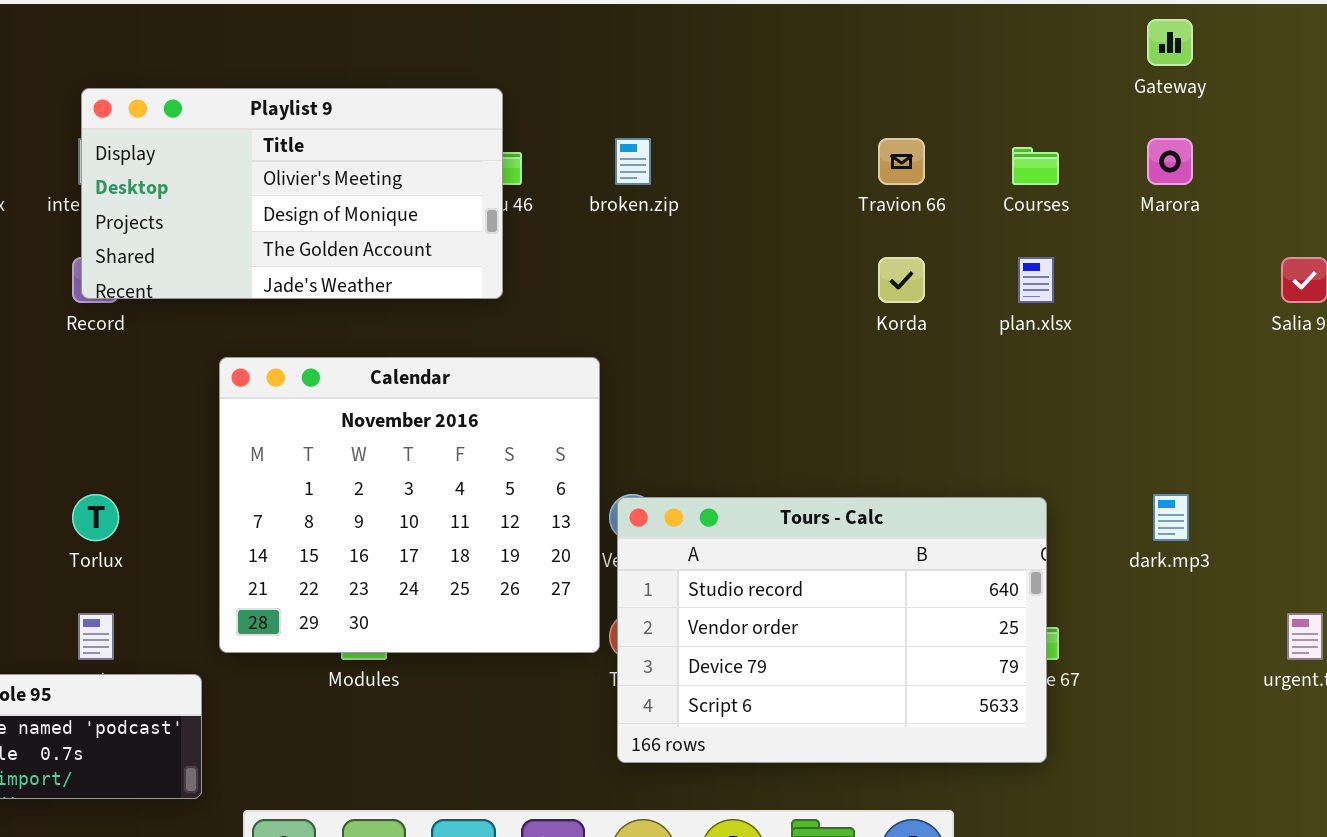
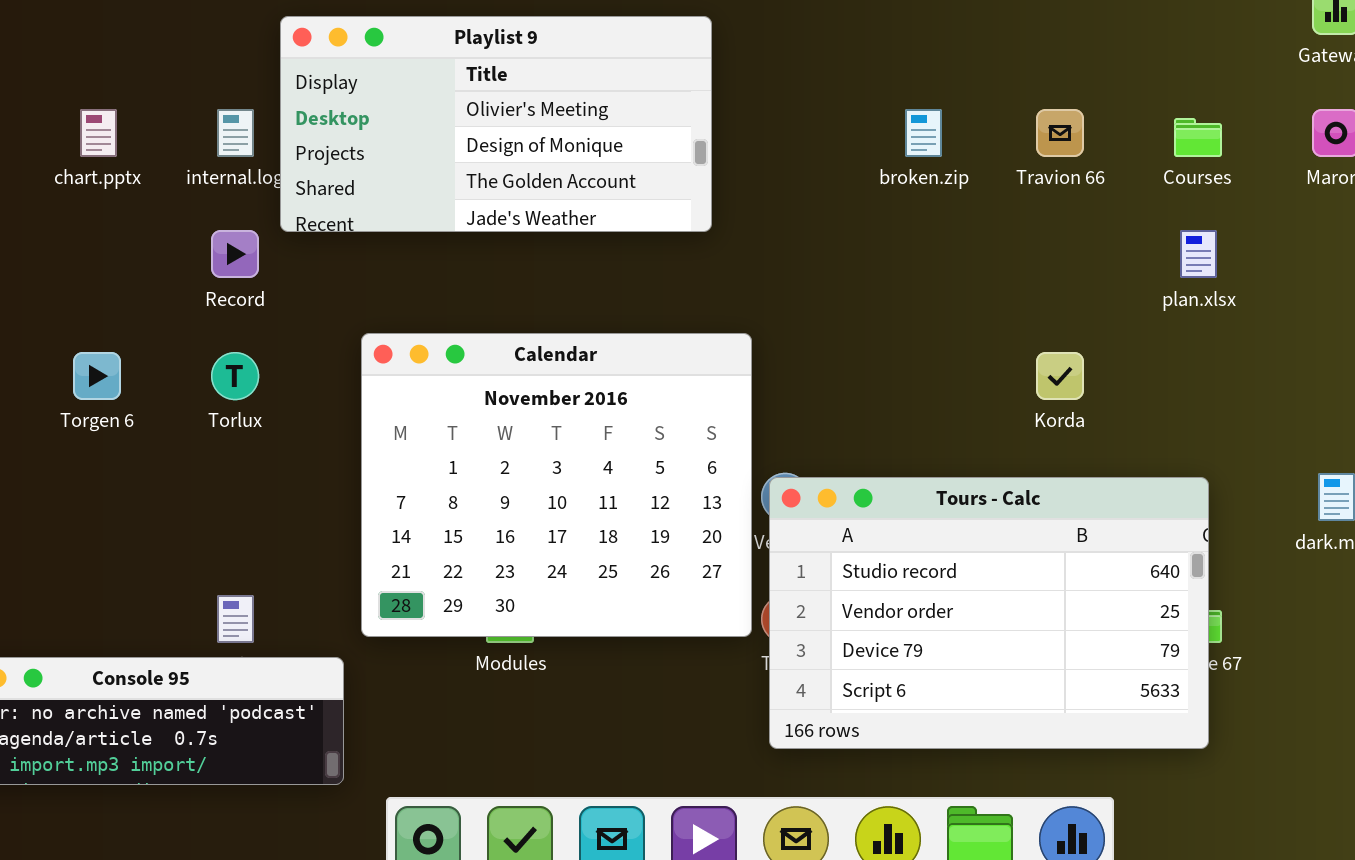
Playlist 9: [81,88,503,299] -> [280,16,712,232], moved
broken.zip: [615,138,651,185] -> [905,109,942,157], moved
Korda: [878,257,925,303] -> [1036,352,1084,400], moved
Torlux: [72,494,119,541] -> [211,352,259,400], moved

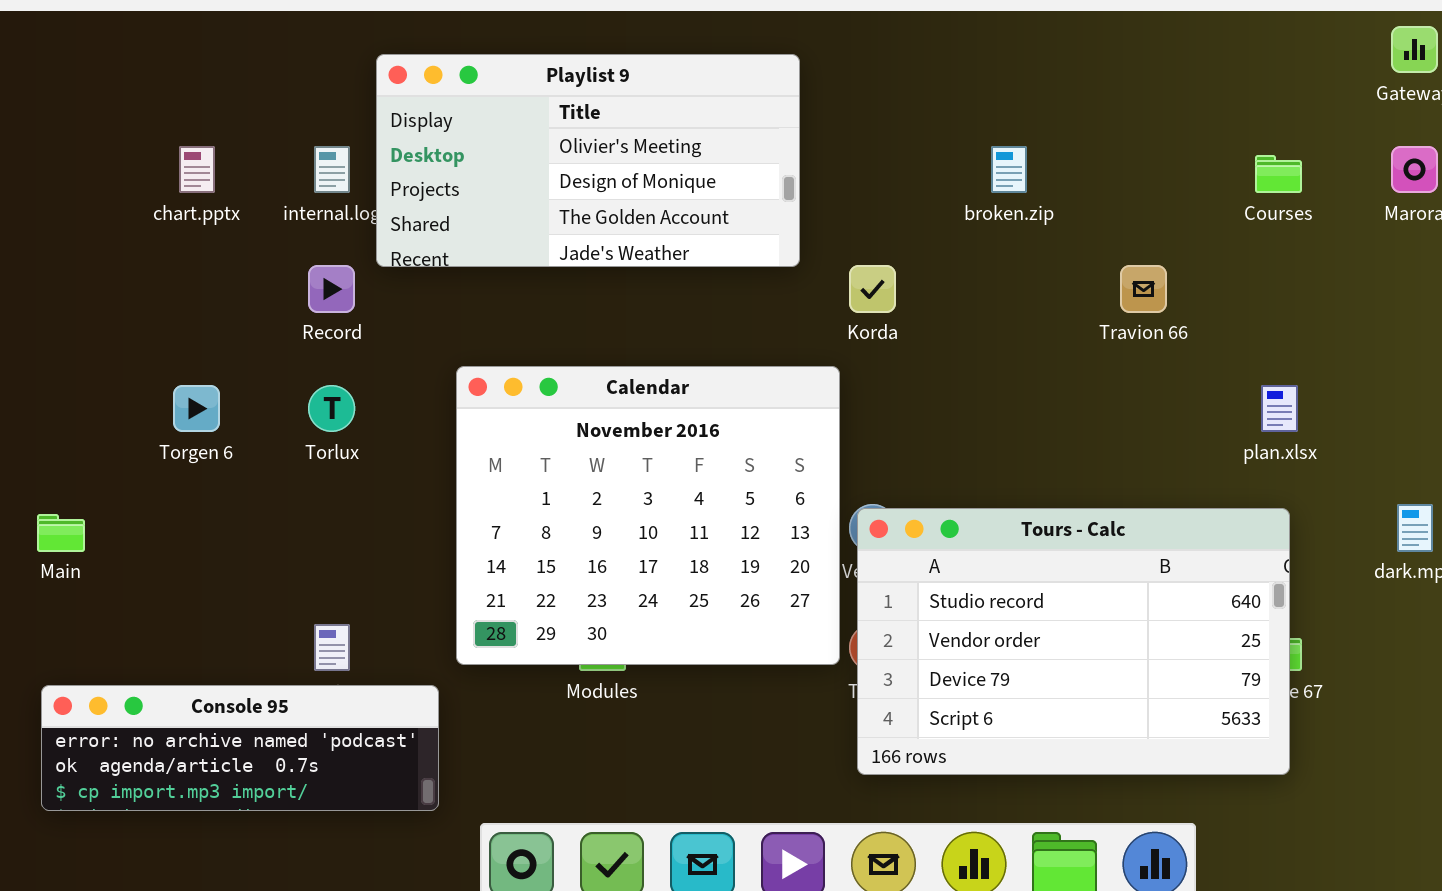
Travion 66: [1036,109,1084,157] -> [1120,265,1167,313], moved
plan.xlsx: [1180,230,1217,278] -> [1261,385,1298,432], moved
Korda: [1036,352,1084,400] -> [849,265,896,313], moved

